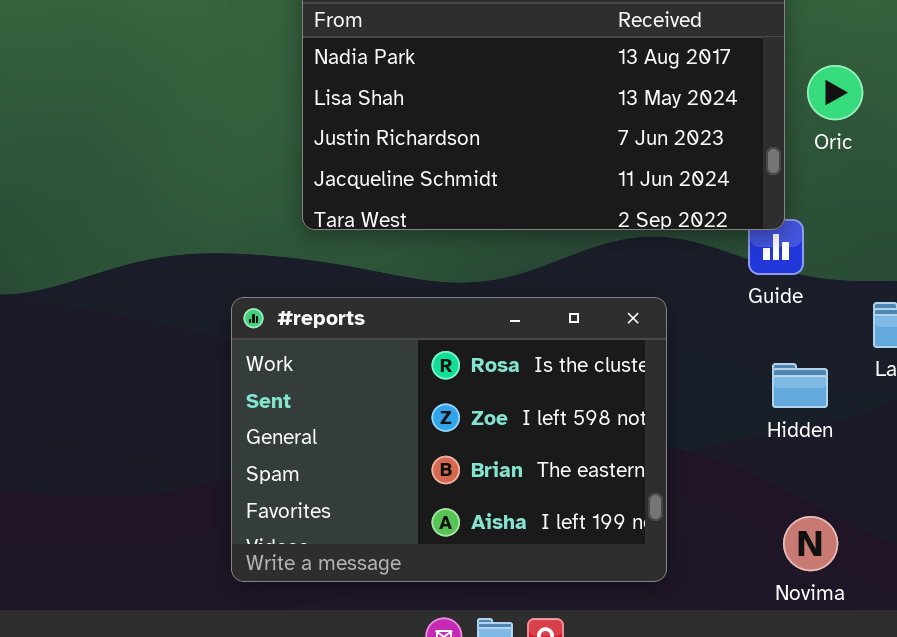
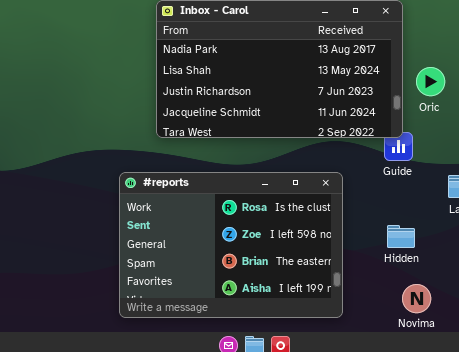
Oric: [807,65,863,120] -> [416,67,445,96], moved
Hidden: [772,363,828,408] -> [387,225,415,248], moved

